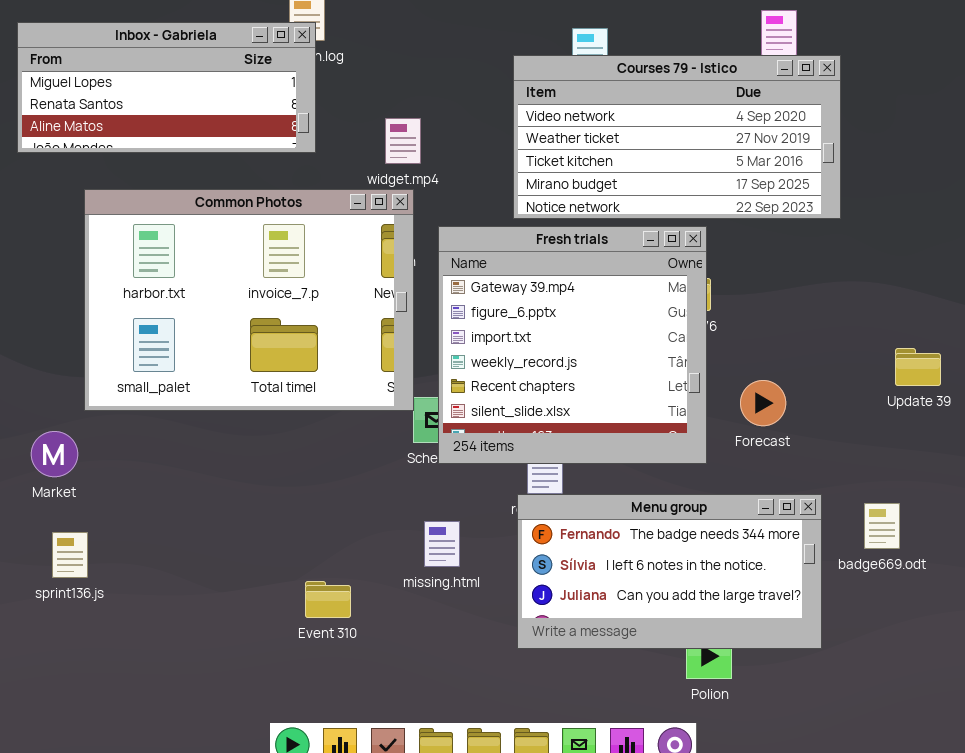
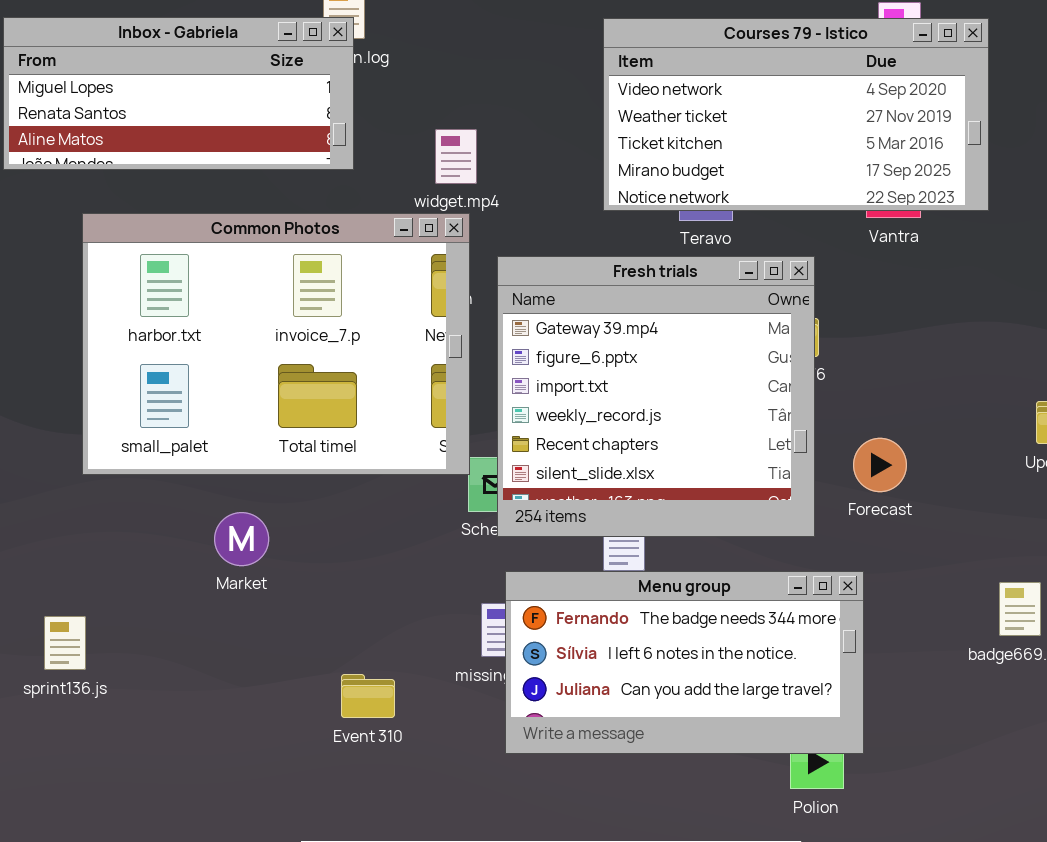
Courses 79 - Istico: [513,55,841,219] -> [603,18,989,211], moved
Market: [31,431,78,477] -> [214,512,269,566], moved
Menu group: [517,494,822,649] -> [505,571,864,754], moved

